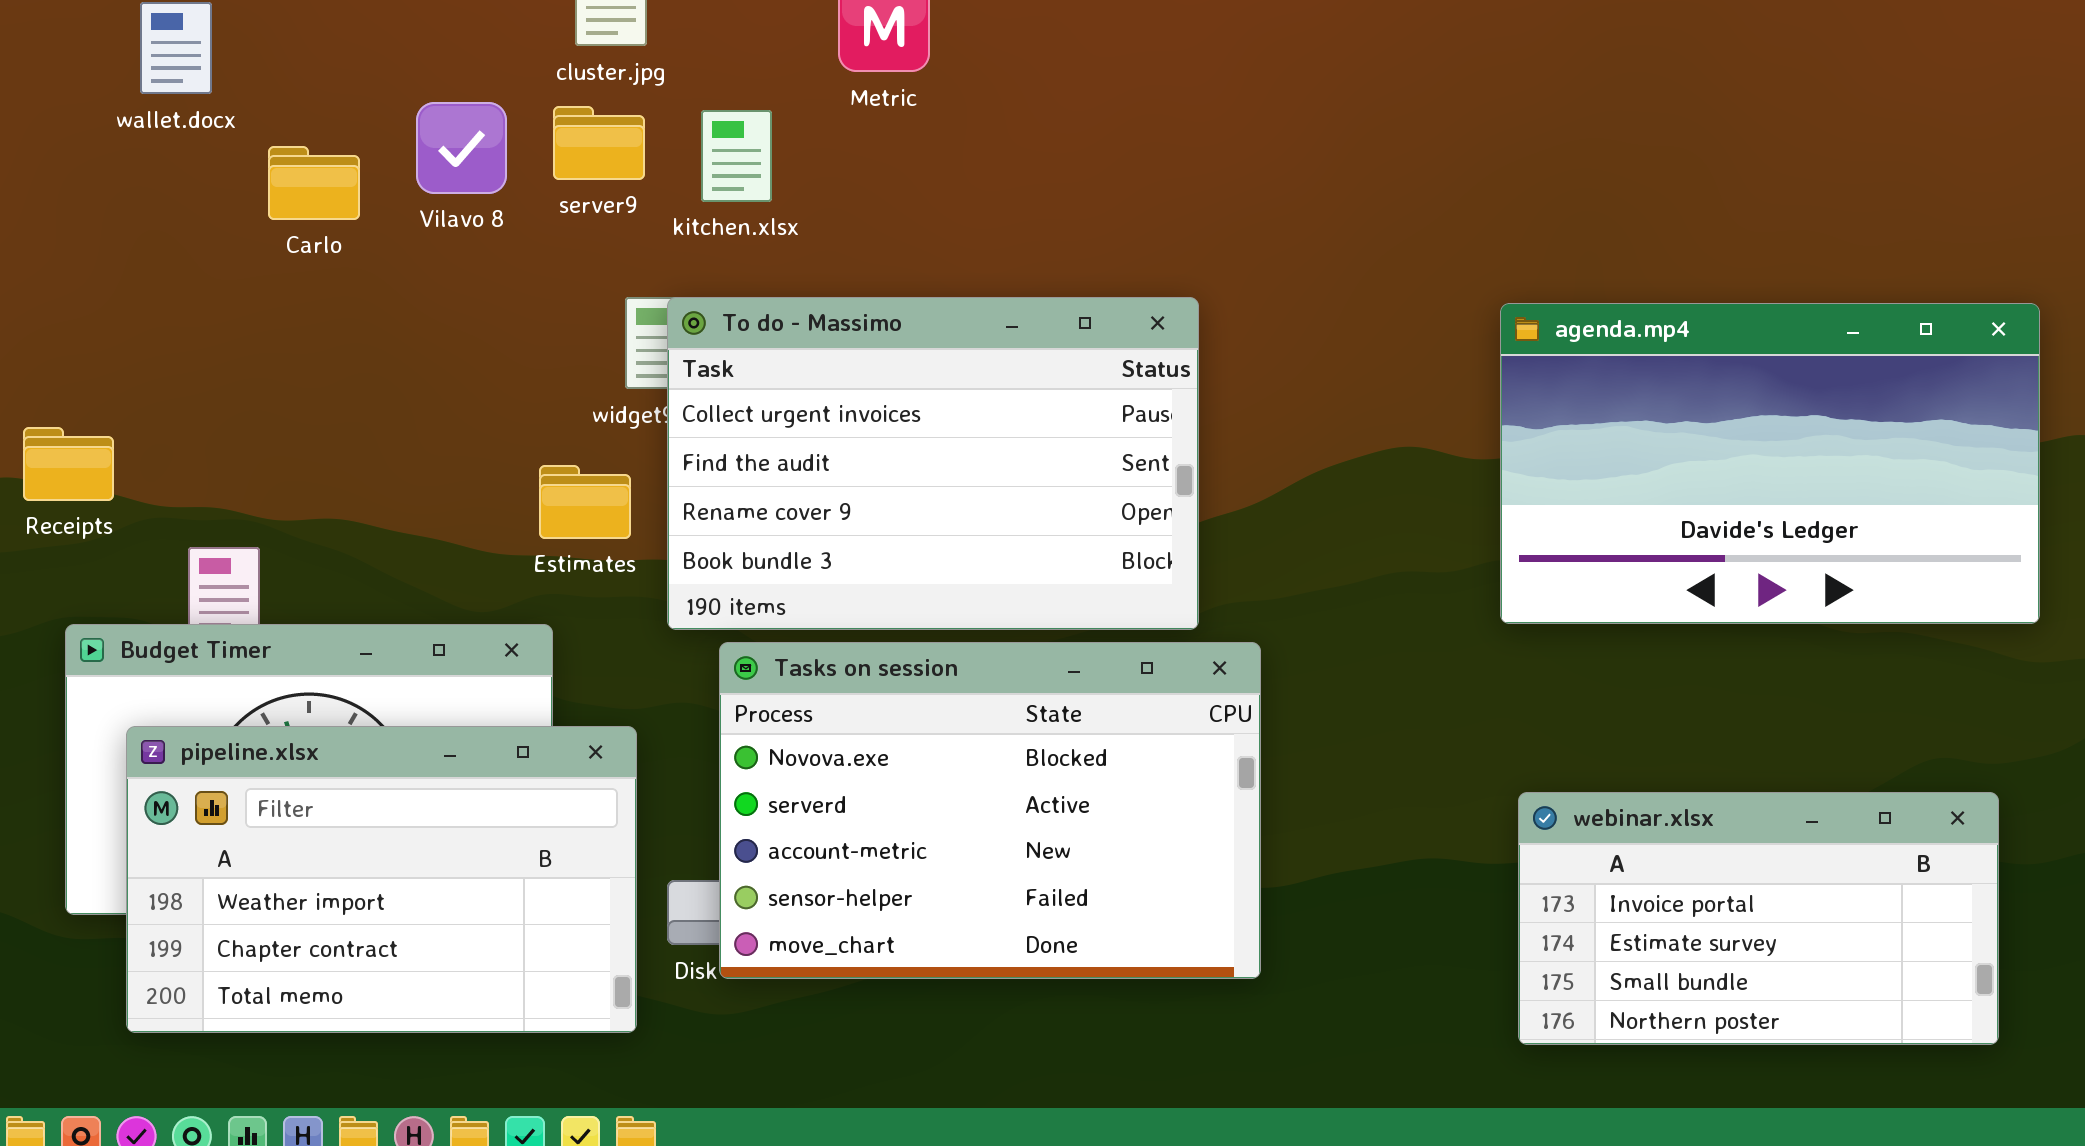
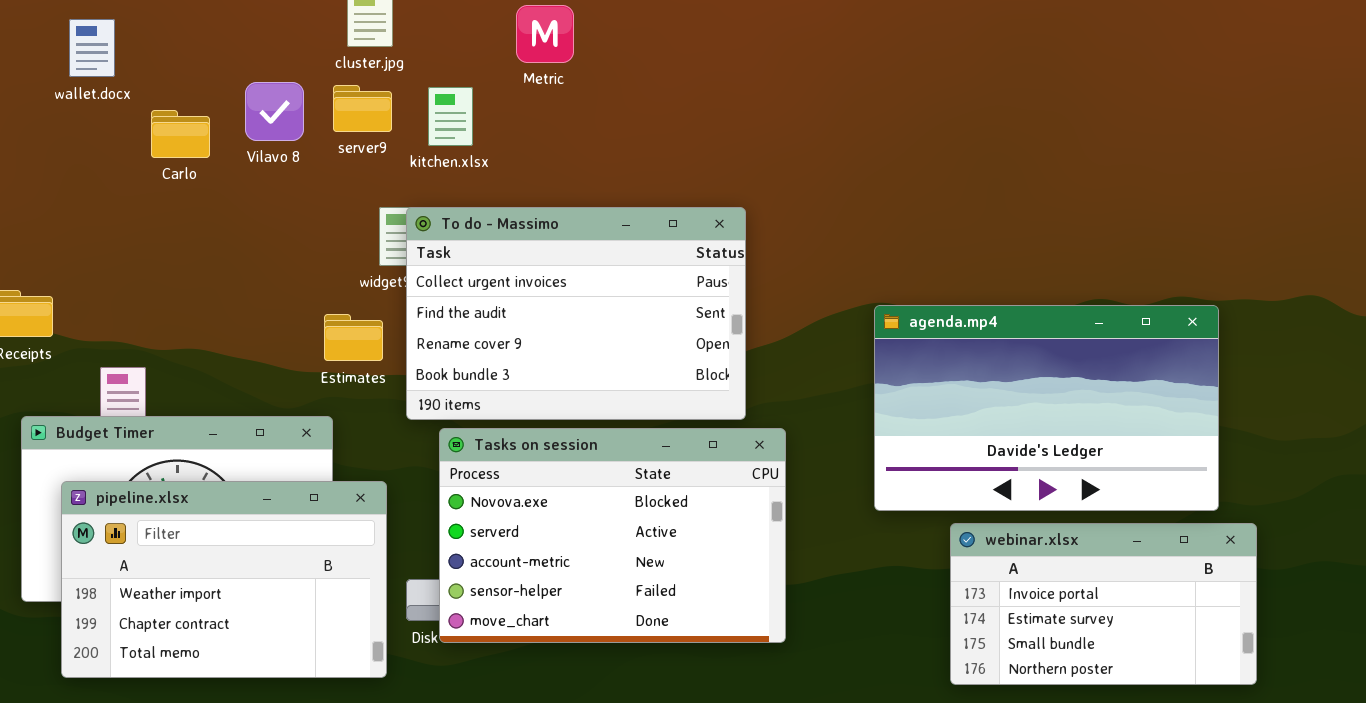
agenda.mp4: [1500,303,2040,624] -> [874,305,1219,511], moved

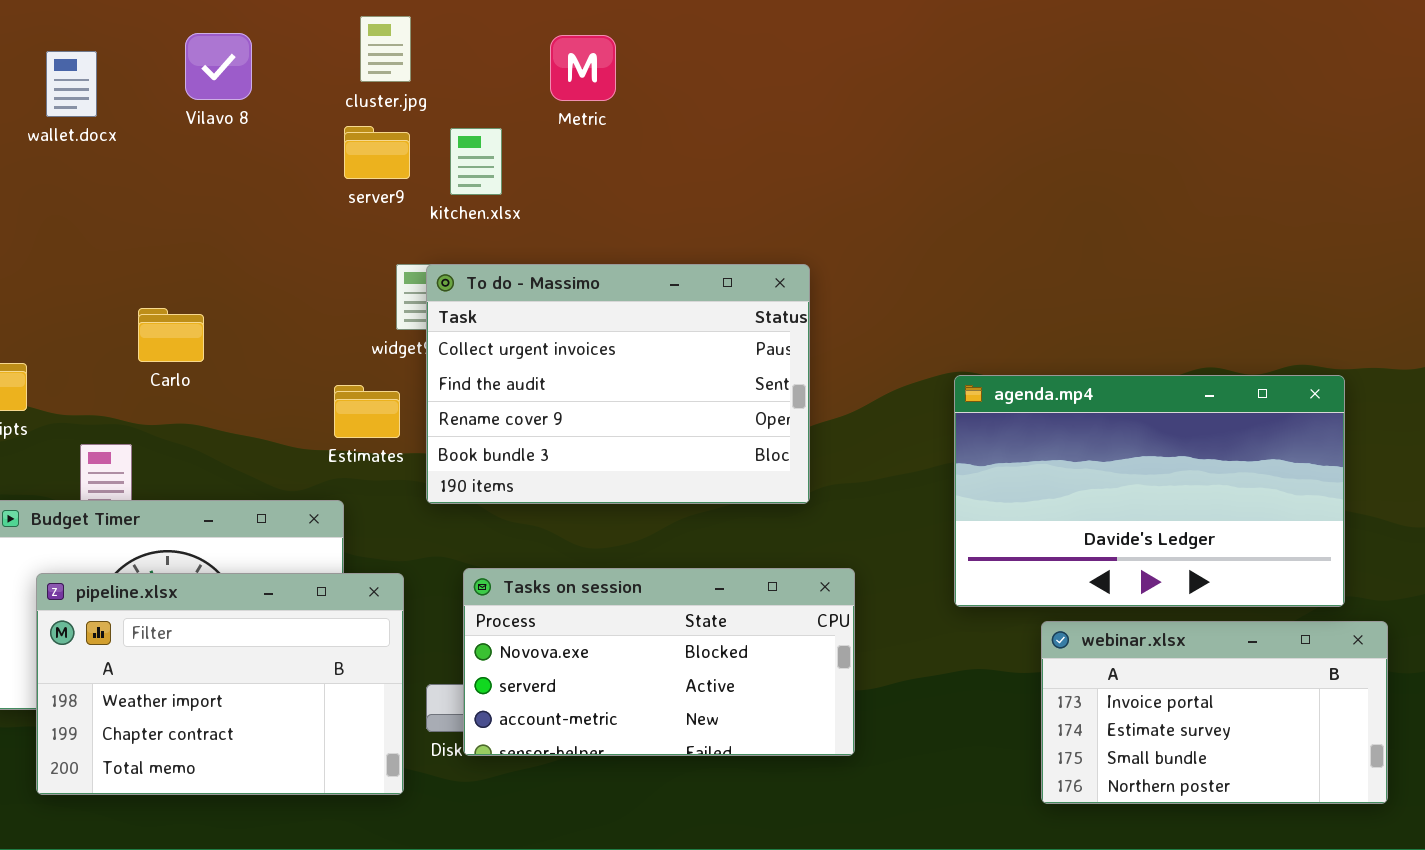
Vilavo 8: [245,82,304,141] -> [185,33,252,100], moved
Carlo: [151,110,210,158] -> [138,308,204,362], moved
Tasks on session: [439,428,786,643] -> [463,568,855,756], resized

